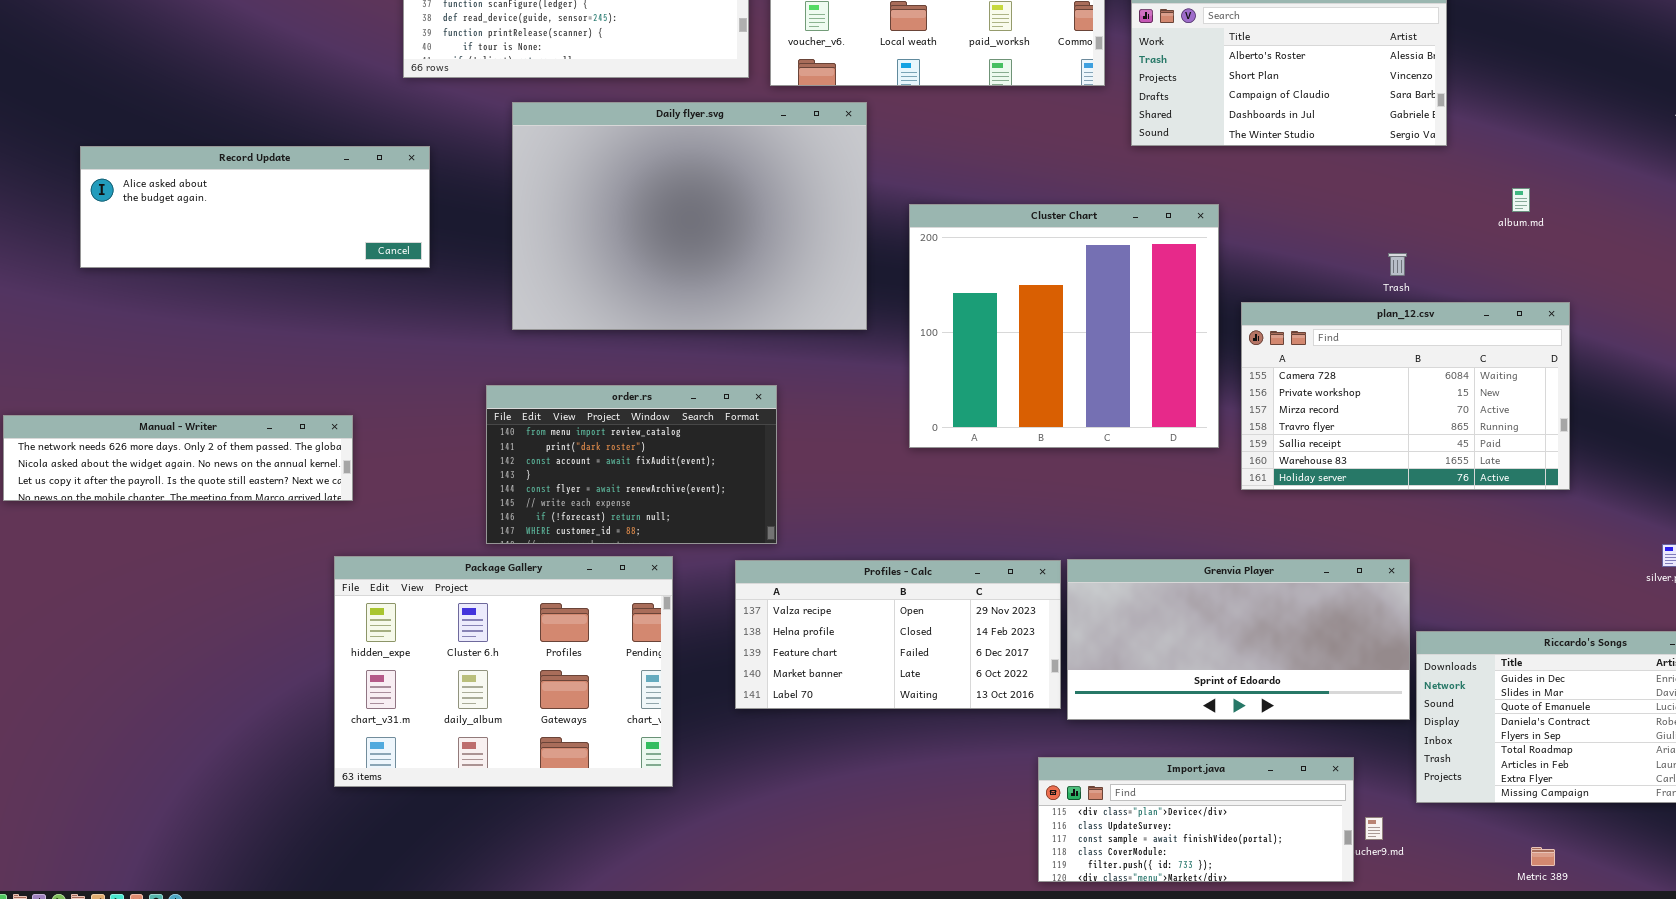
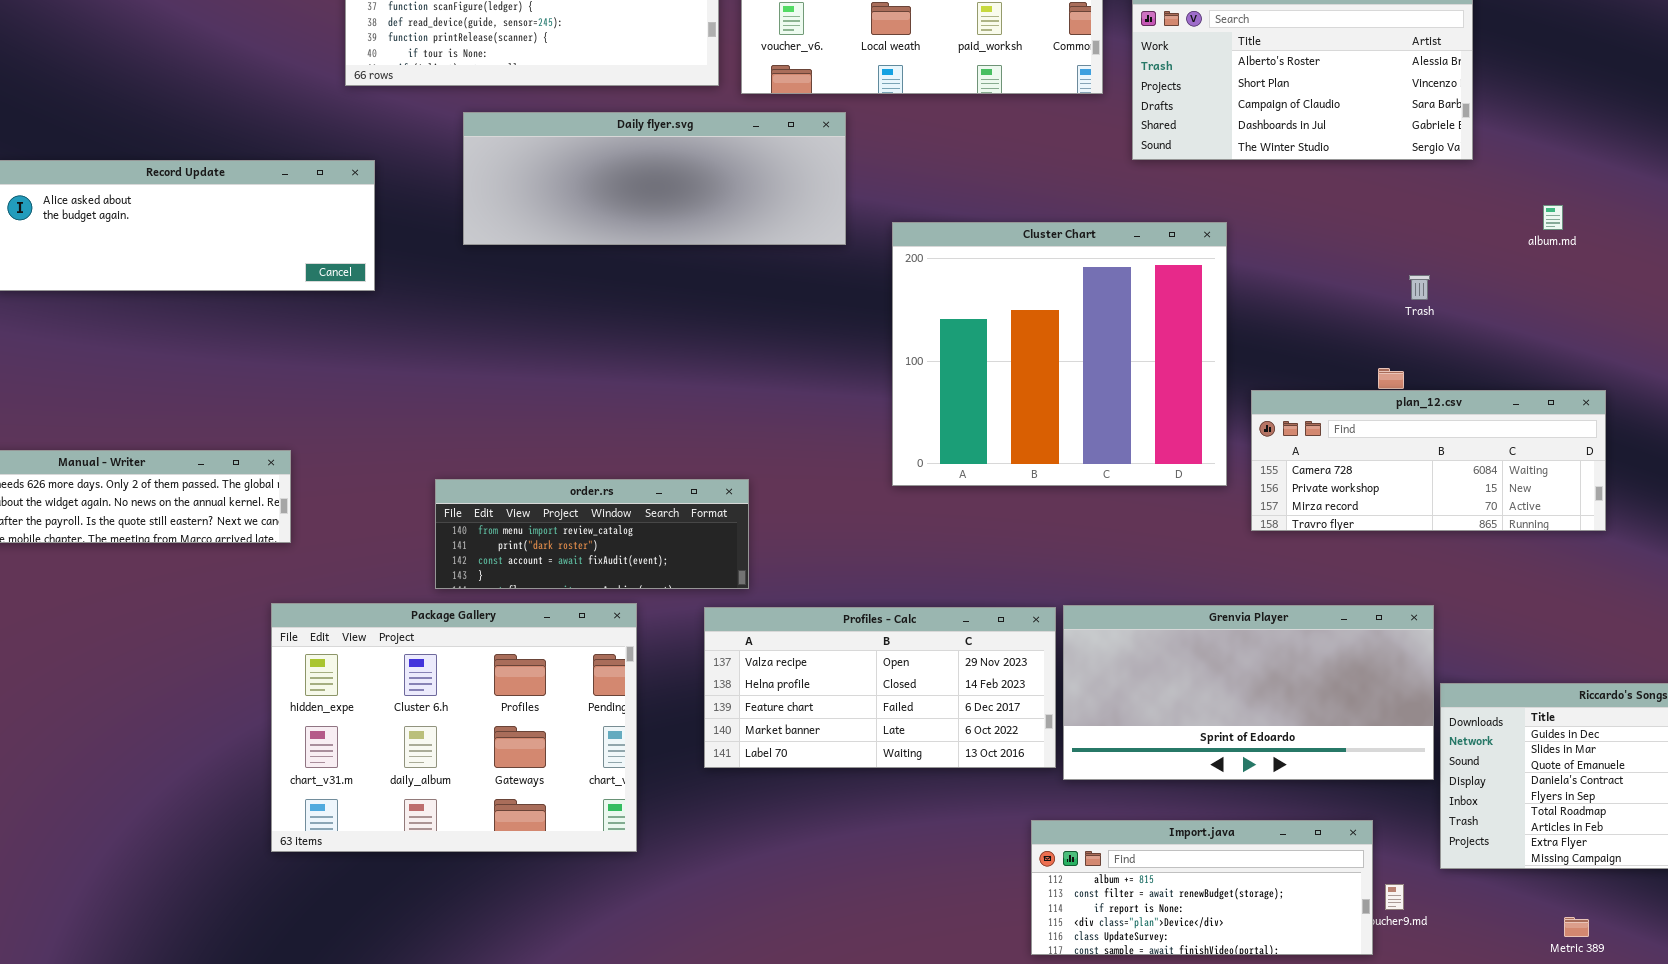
Daily flyer.svg: [512,102,867,330] -> [463,112,846,245], resized
plan_12.csv: [1241,302,1570,490] -> [1251,390,1606,531], resized
order.rs: [486,385,777,544] -> [435,479,749,589], resized
Import.java: [1038,757,1354,882] -> [1031,820,1373,955], scrolled up 3 rows

